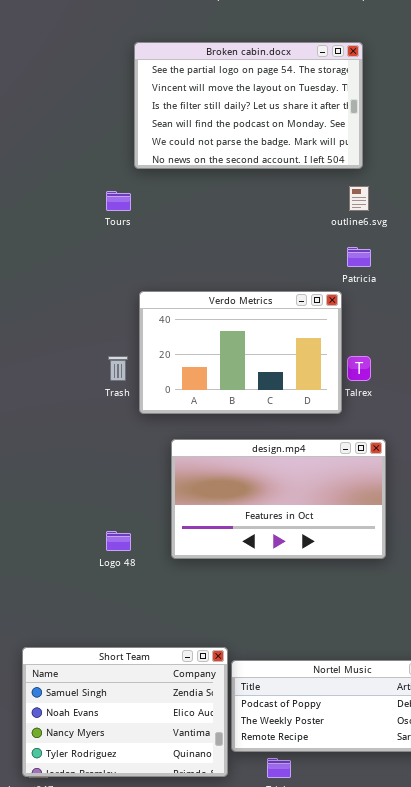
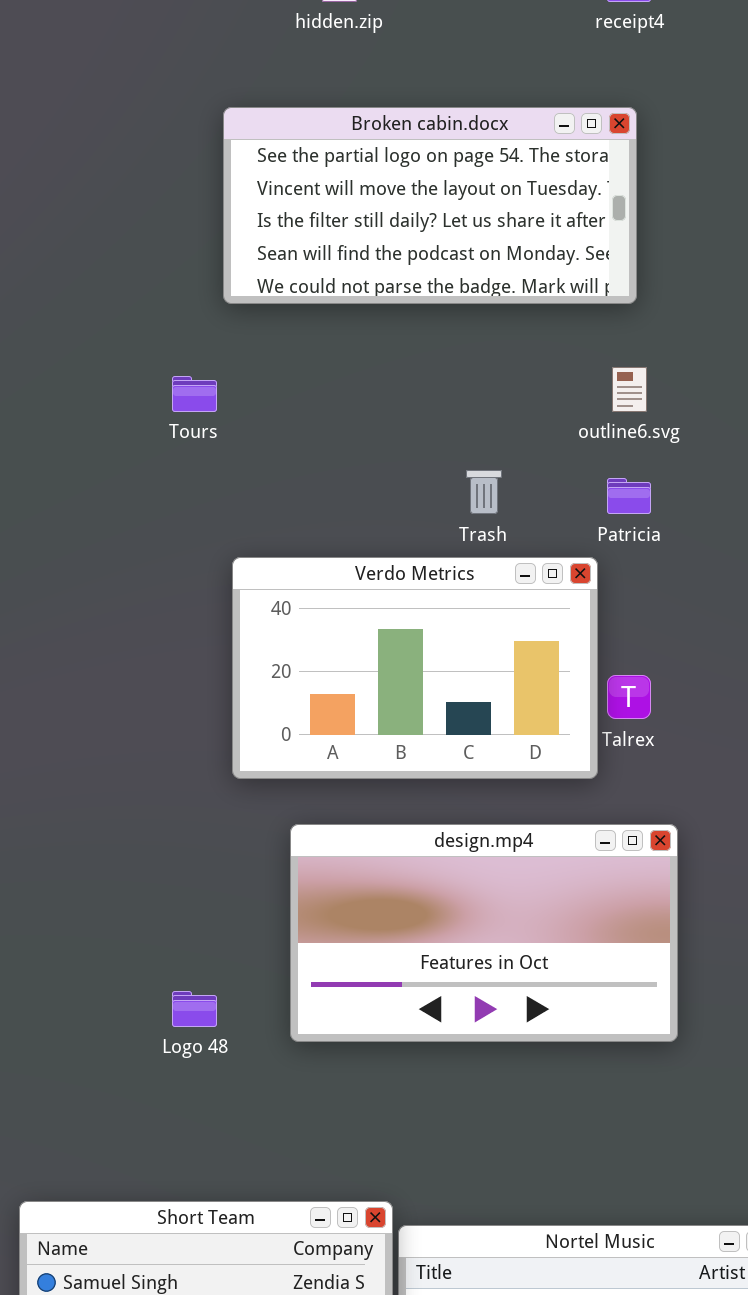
Broken cabin.docx: [134,42,363,169] -> [223,107,637,304], resized
Trash: [108,356,128,381] -> [466,470,502,514], moved

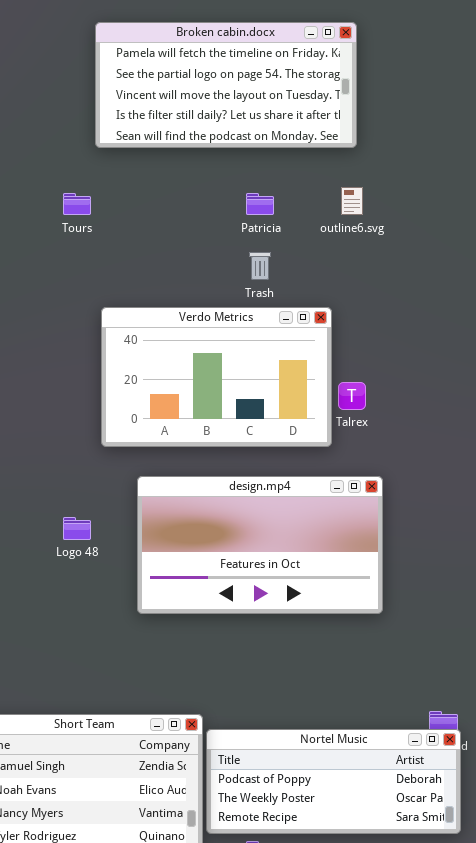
Broken cabin.docx: [223,107,637,304] -> [95,22,357,148], scrolled up 1 row
Patricia: [607,478,651,514] -> [246,193,274,215], moved
Logo 48: [172,991,217,1027] -> [63,517,91,540], moved

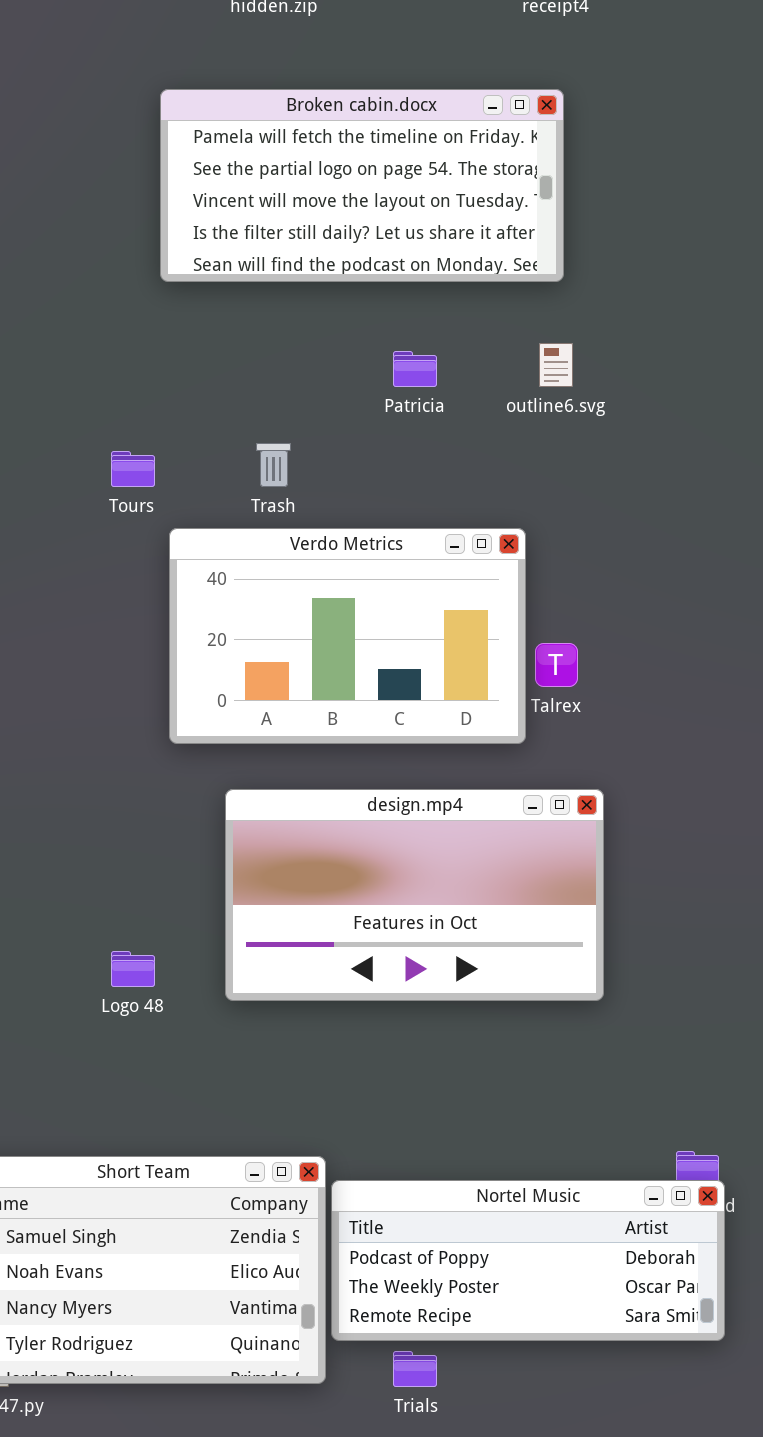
Tours: [63,193,91,215] -> [111,451,155,487], moved
Trash: [249,252,271,280] -> [256,443,291,487], moved
Logo 48: [63,517,91,540] -> [111,951,155,987], moved

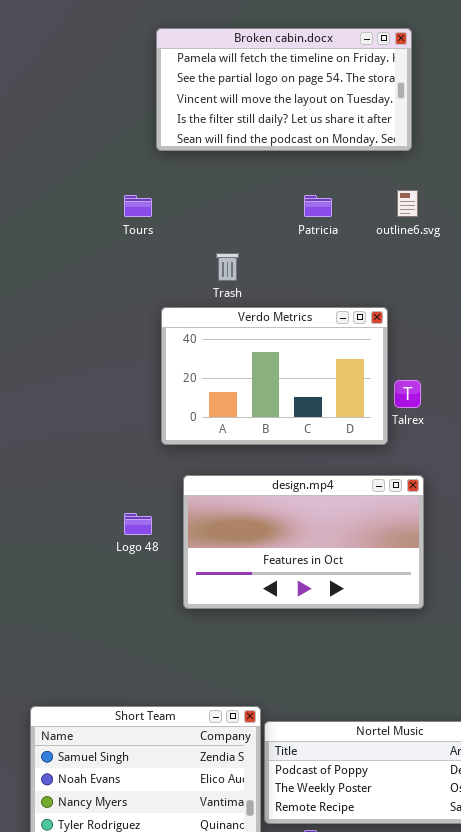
Tours: [111,451,155,487] -> [124,195,152,217], moved
design.mp4: [225,789,604,1001] -> [183,475,424,609], moved
Logo 48: [111,951,155,987] -> [124,513,152,535], moved

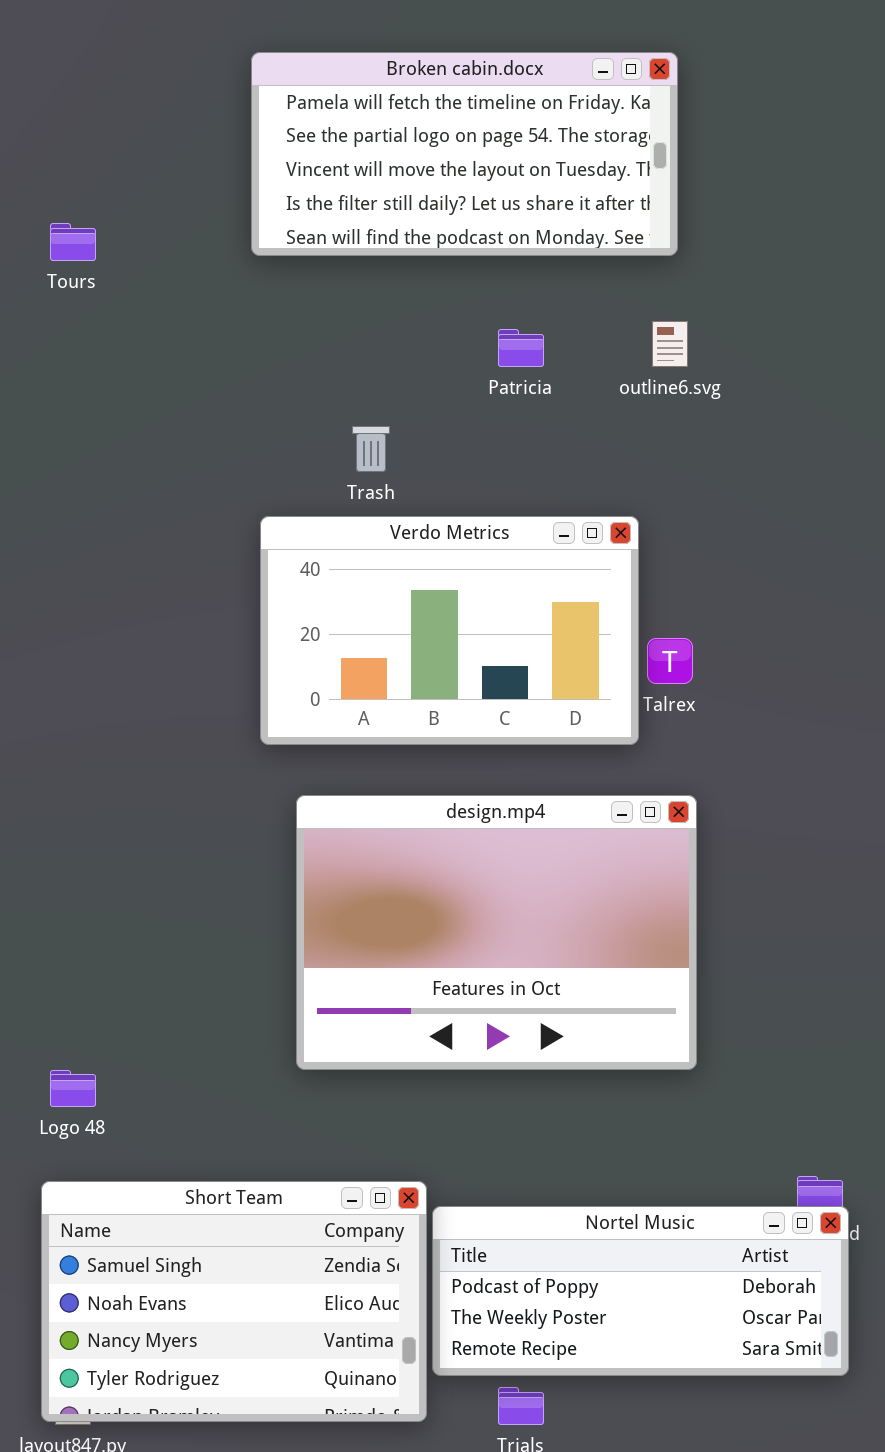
Tours: [124,195,152,217] -> [50,223,96,261], moved
design.mp4: [183,475,424,609] -> [296,795,697,1070], resized
Logo 48: [124,513,152,535] -> [50,1070,96,1107], moved

